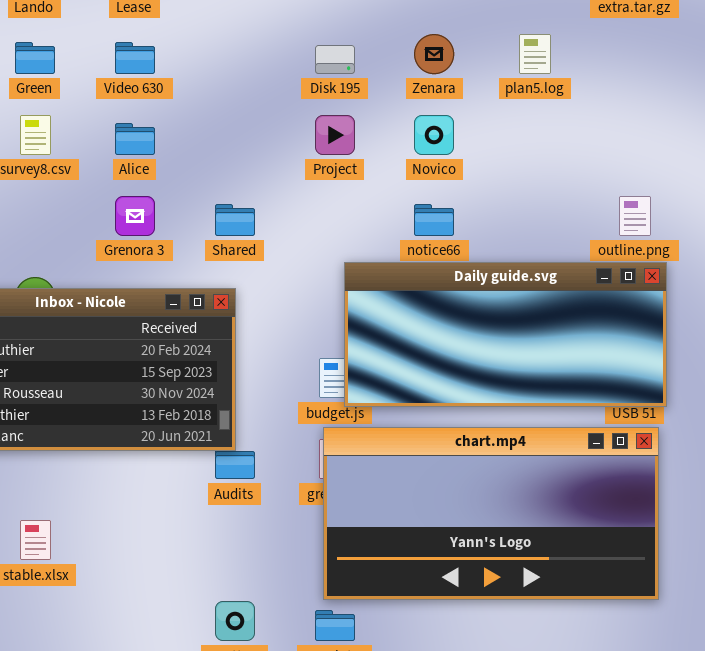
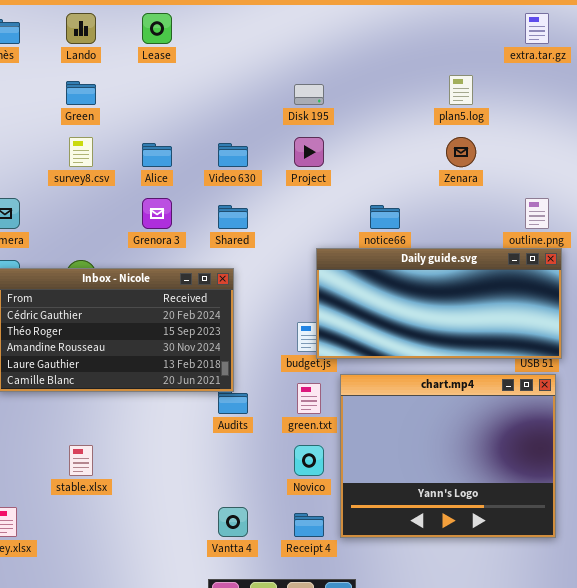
Zenara: [414,34,454,74] -> [446,137,476,167], moved
Video 630: [115,42,155,74] -> [218,143,248,167], moved
Novico: [414,115,454,155] -> [294,445,324,476], moved
chart.mp4: [323,427,659,600] -> [340,374,556,538], resized

